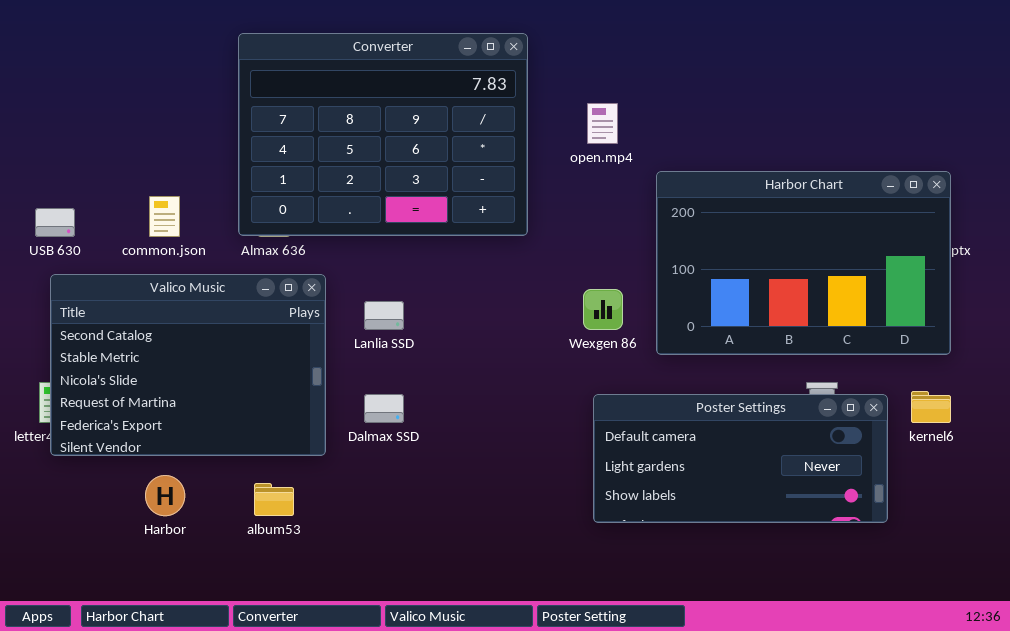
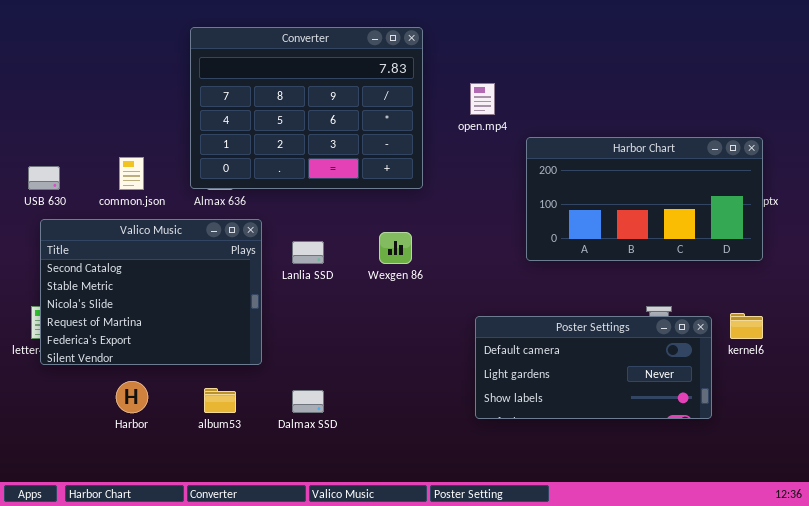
Harbor Chart: [656,171,951,355] -> [526,137,763,261], resized
Wexgen 86: [583,289,623,330] -> [379,232,412,264], moved
Dalmax SSD: [364,394,404,423] -> [292,390,324,413], moved

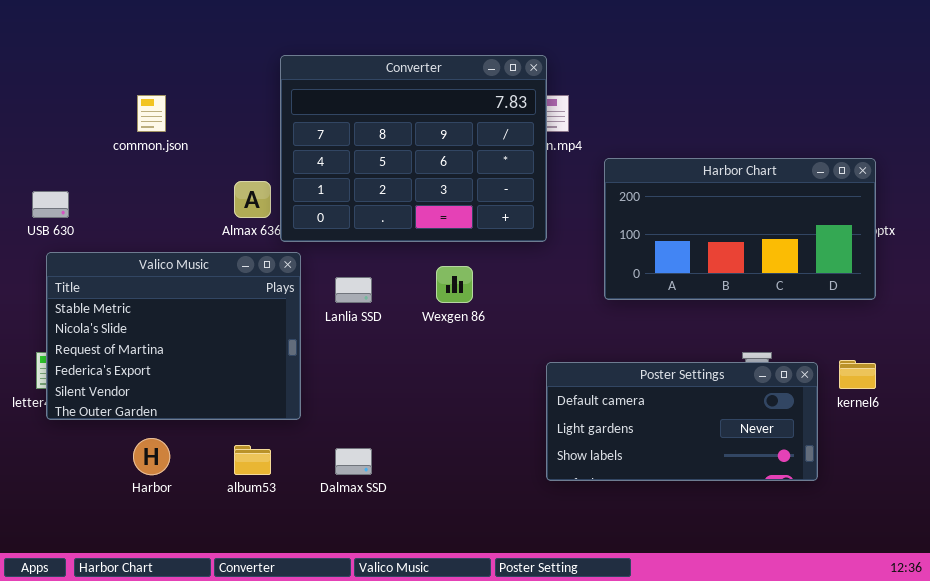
Converter: [190,27,423,189] -> [280,55,547,242], moved
common.json: [119,157,144,190] -> [137,95,166,132], moved
Valico Music: [40,219,262,365] -> [46,252,301,420], scrolled down 1 row

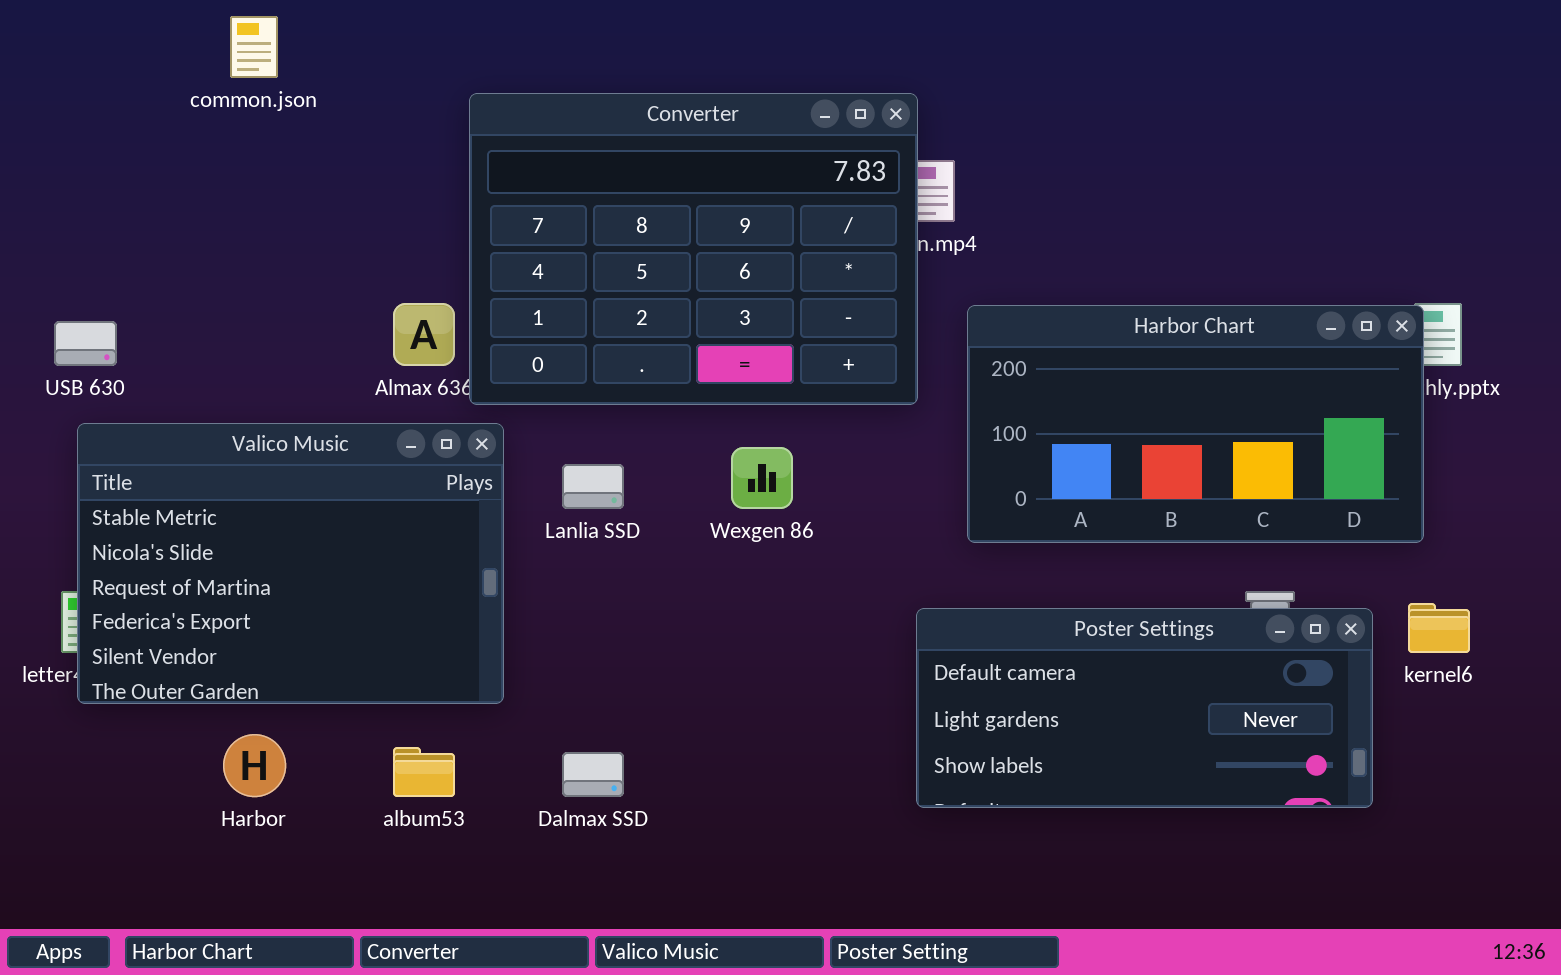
common.json: [137,95,166,132] -> [230,16,278,78], moved
Harbor Chart: [604,158,876,300] -> [967,305,1424,543], moved

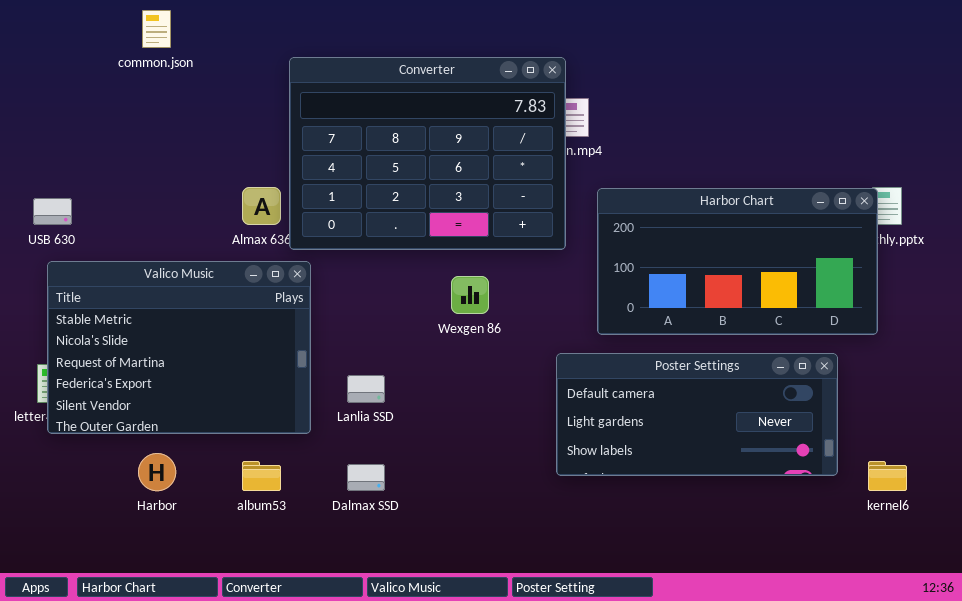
Lanlia SSD: [562,464,624,509] -> [347,375,385,403], moved
kernel6: [1408,603,1470,653] -> [868,461,907,491], moved
Poster Settings: [916,608,1373,808] -> [556,353,838,476], moved

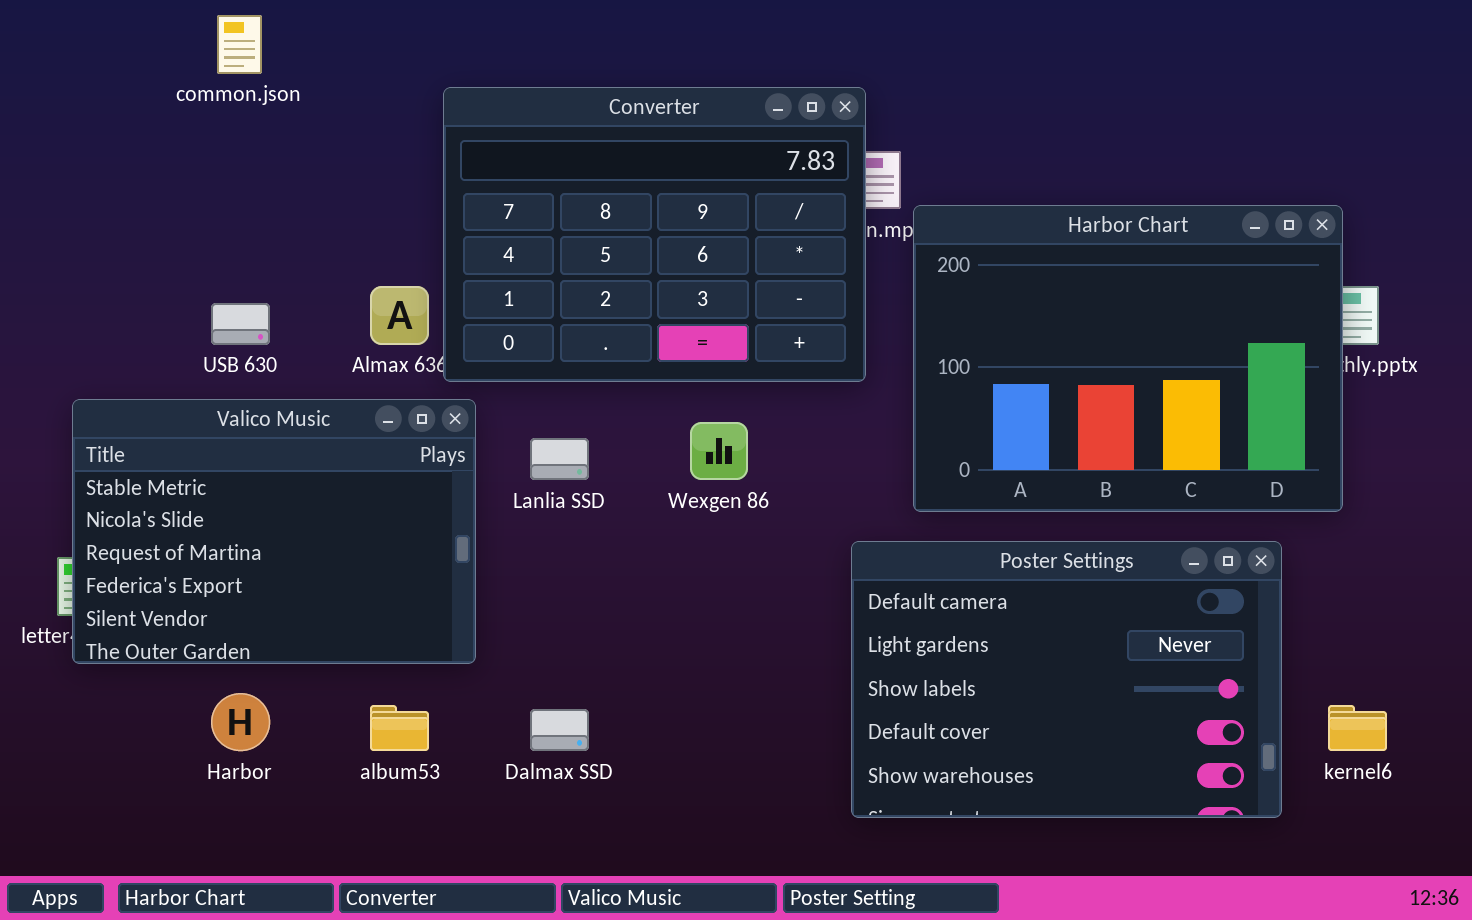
Harbor Chart: [597,188,878,335] -> [913,205,1343,512], resized
USB 630: [33,198,72,225] -> [211,303,270,345], moved
Poster Settings: [556,353,838,476] -> [851,541,1282,818], resized
Lanlia SSD: [347,375,385,403] -> [530,438,589,480], moved

